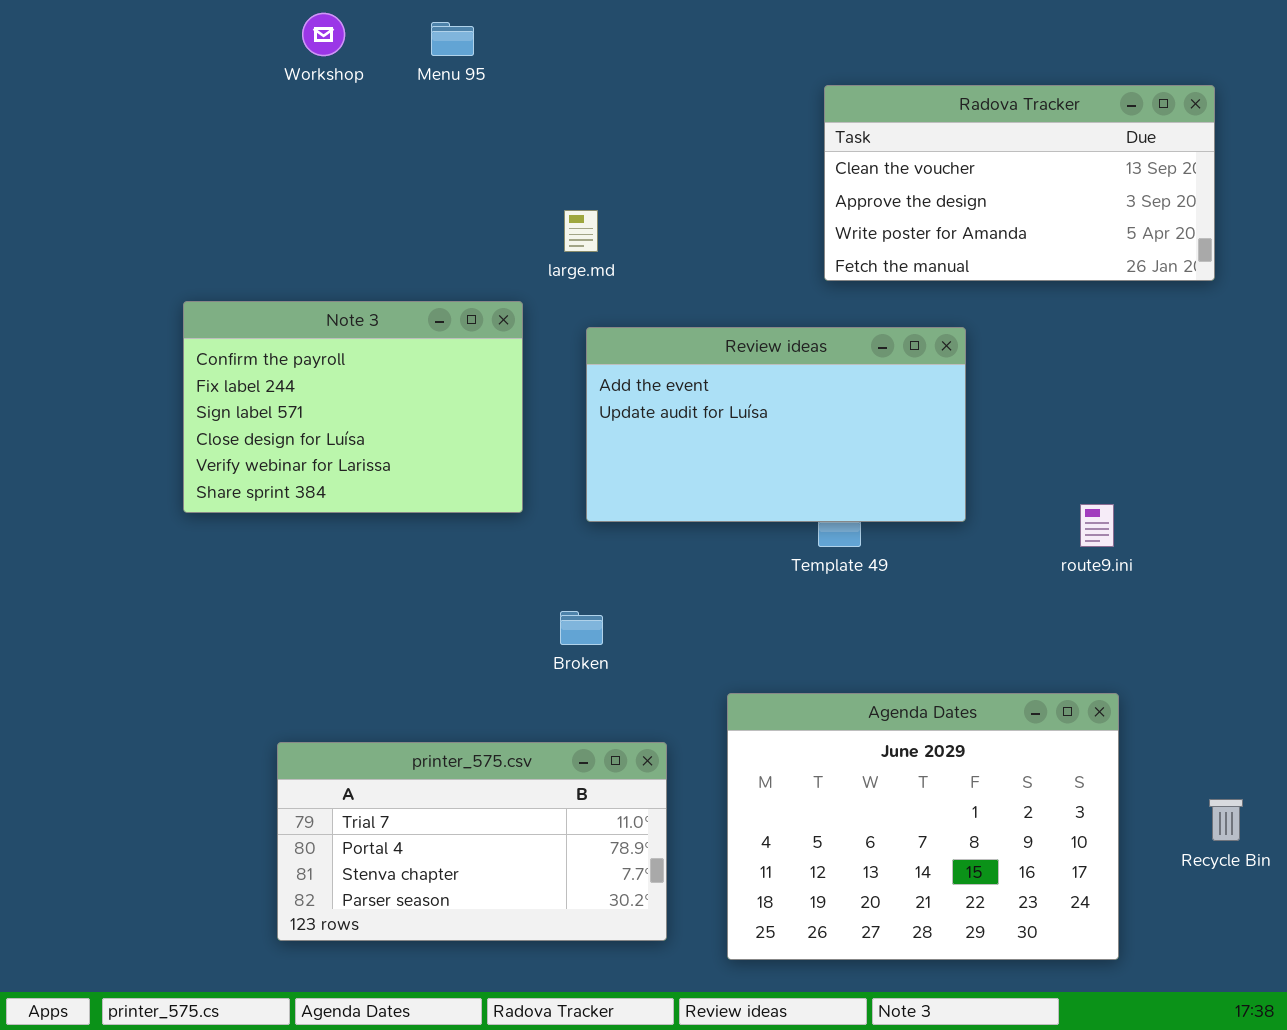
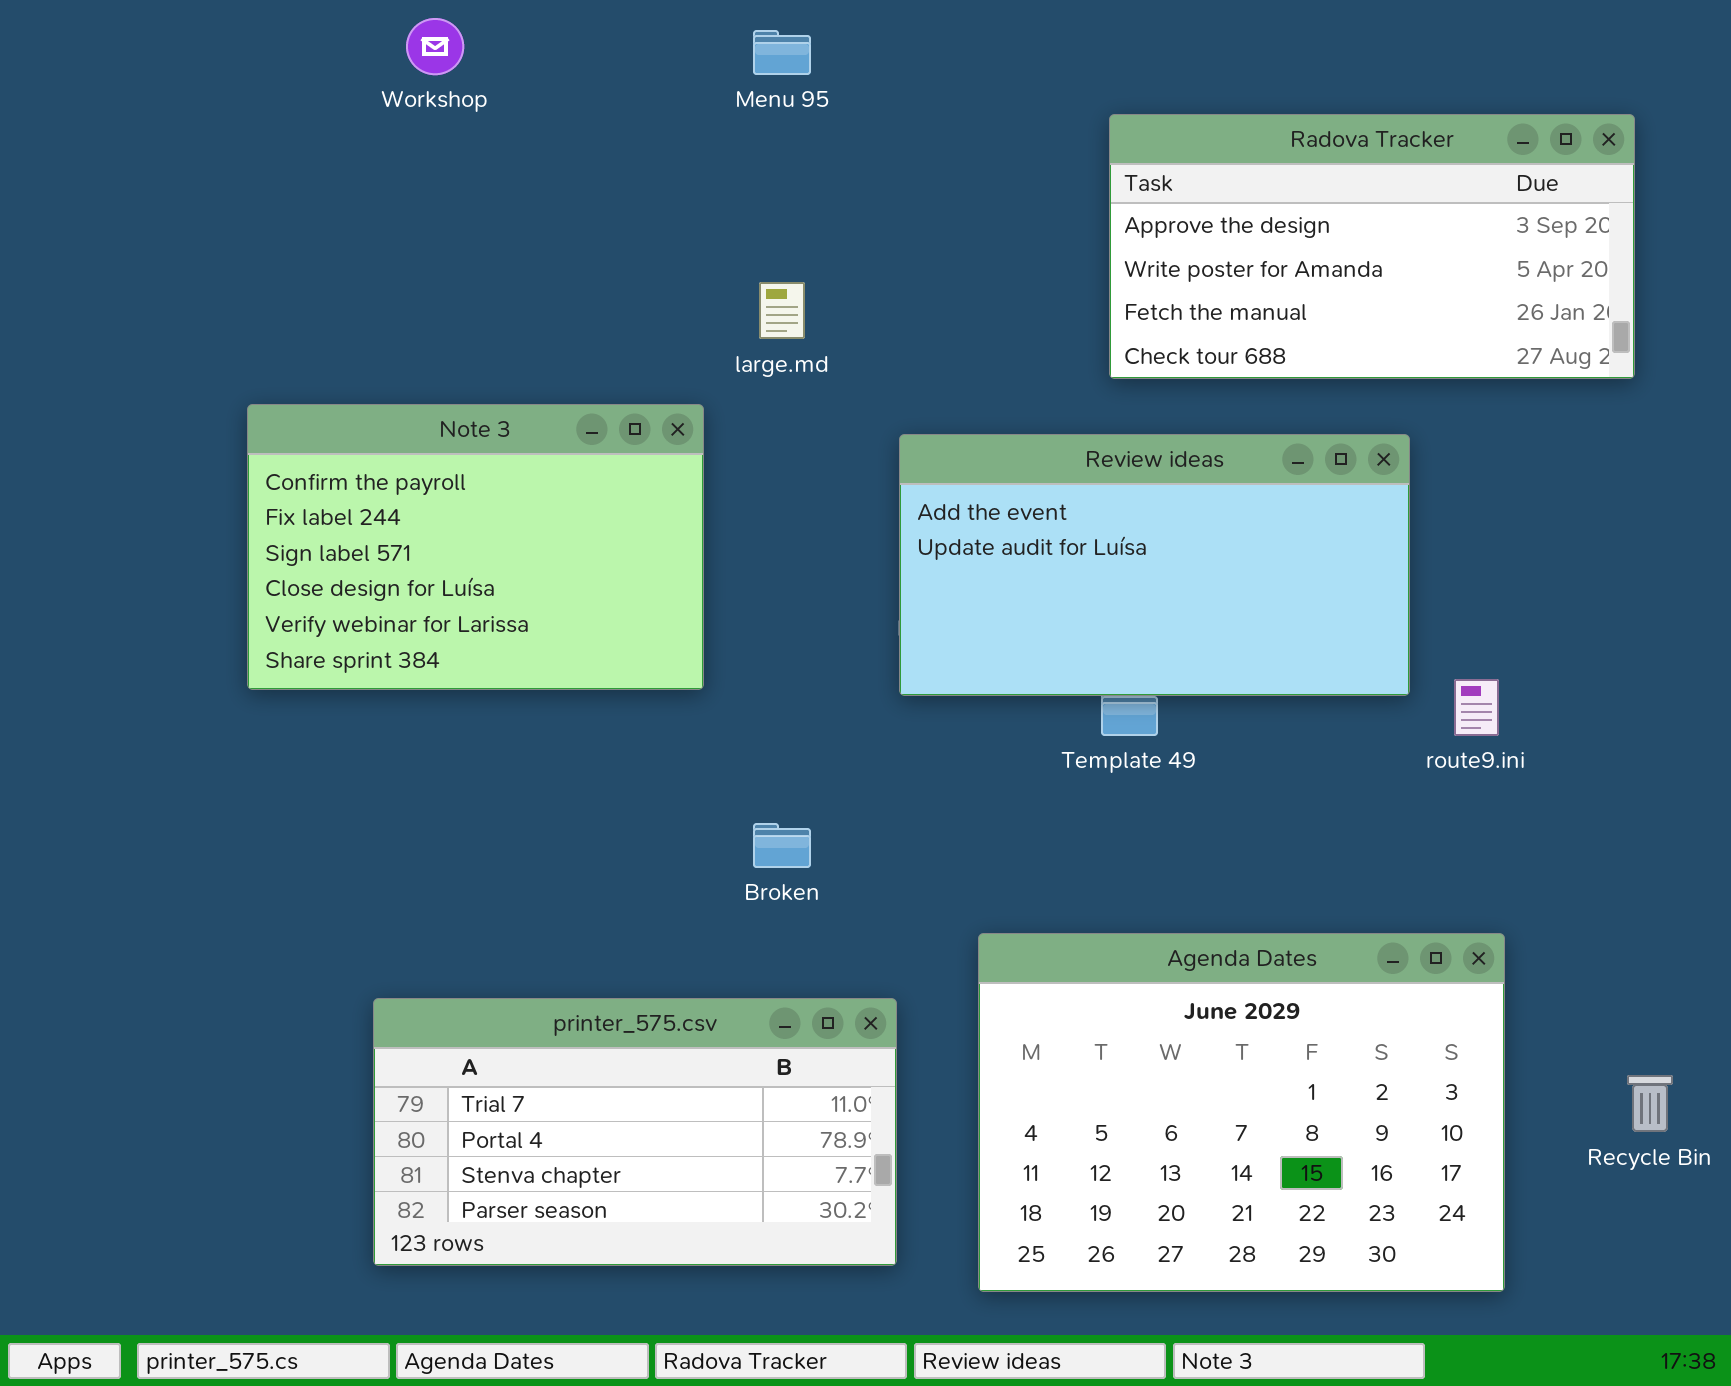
Menu 95: [431,22,474,56] -> [753,30,811,75], moved
Radova Tracker: [824,85,1215,281] -> [1109,114,1635,379], scrolled down 1 row
Review ideas: [586,327,966,522] -> [899,434,1410,696], moved

